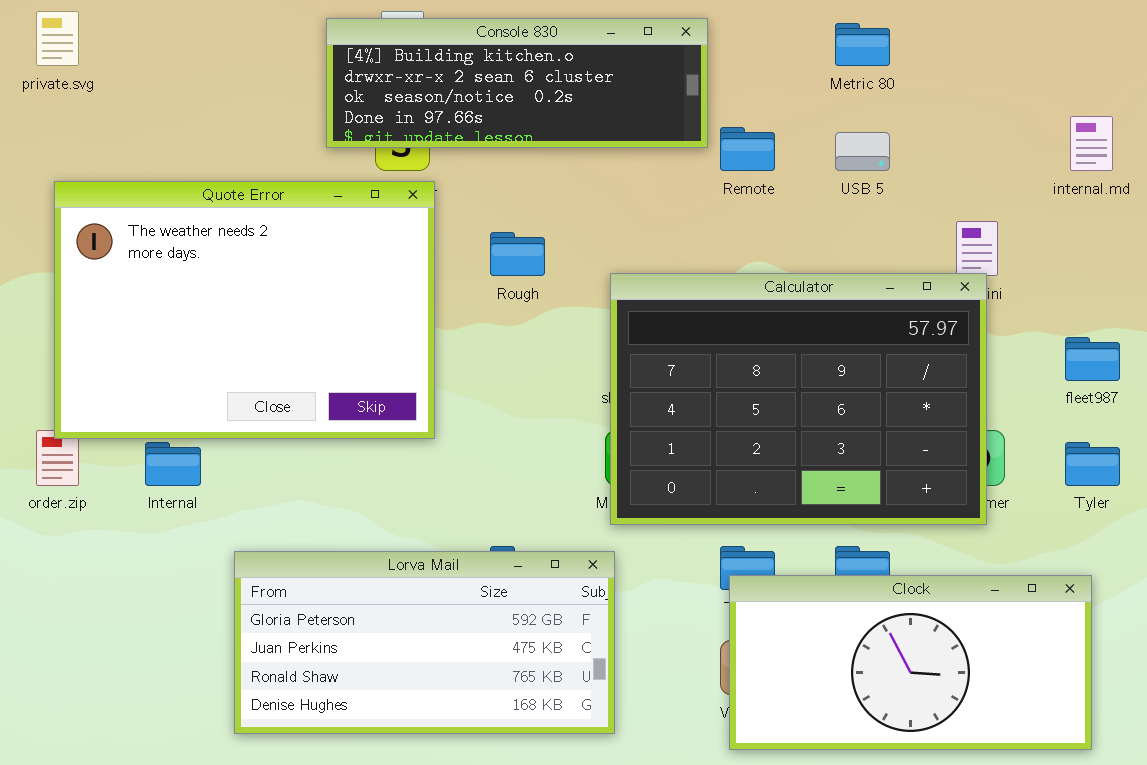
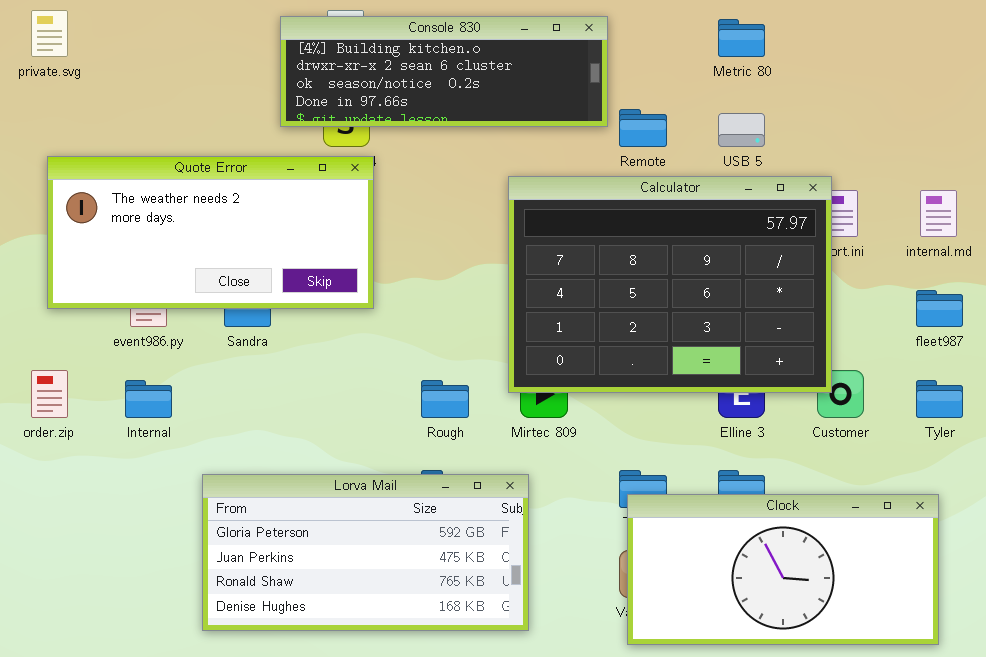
internal.md: [1070,116,1113,171] -> [920,190,957,237], moved
Quote Error: [54,181,435,439] -> [47,156,374,309], resized
Rough: [490,232,545,276] -> [421,380,469,418], moved
Calculator: [610,273,987,525] -> [508,176,832,393], moved

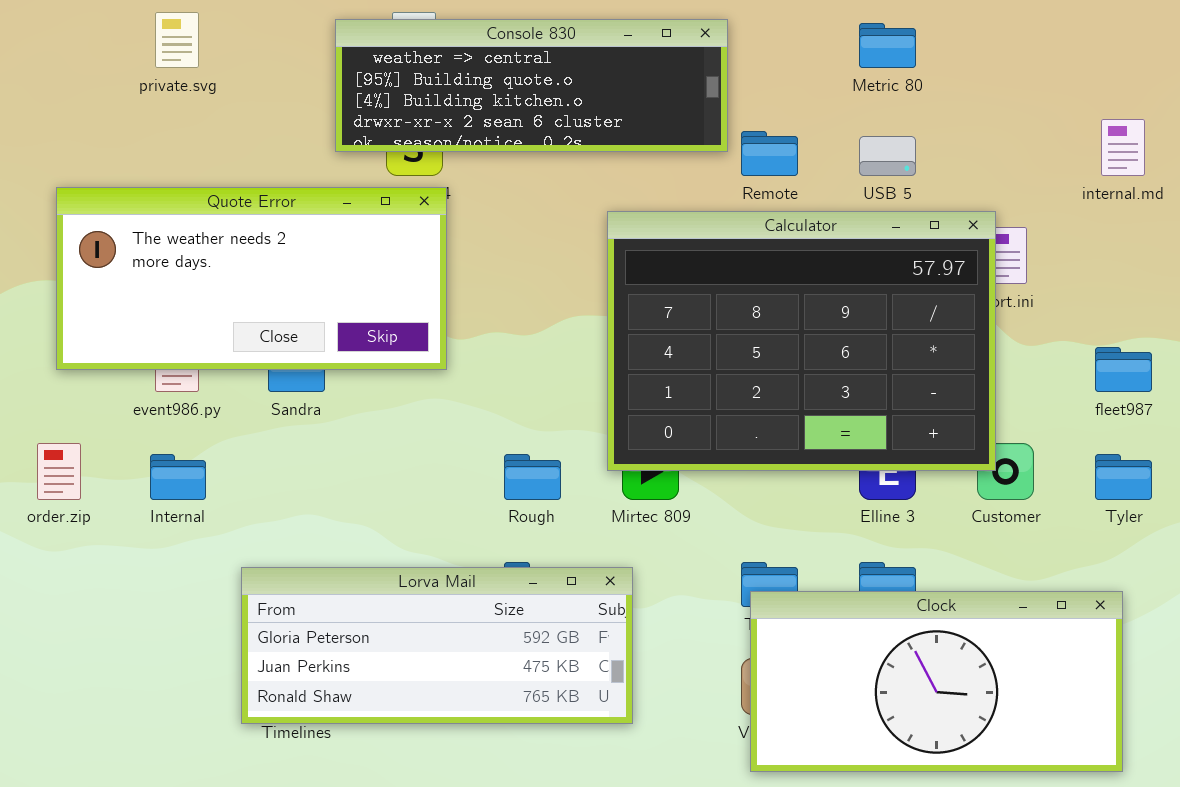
private.svg: [31,10,68,57] -> [155,12,199,68], moved
Console 830: [280,16,608,127] -> [335,19,728,152], scrolled up 2 rows
internal.md: [920,190,957,237] -> [1101,119,1145,176], moved
Lorva Mail: [202,474,529,631] -> [241,567,633,724], resized

